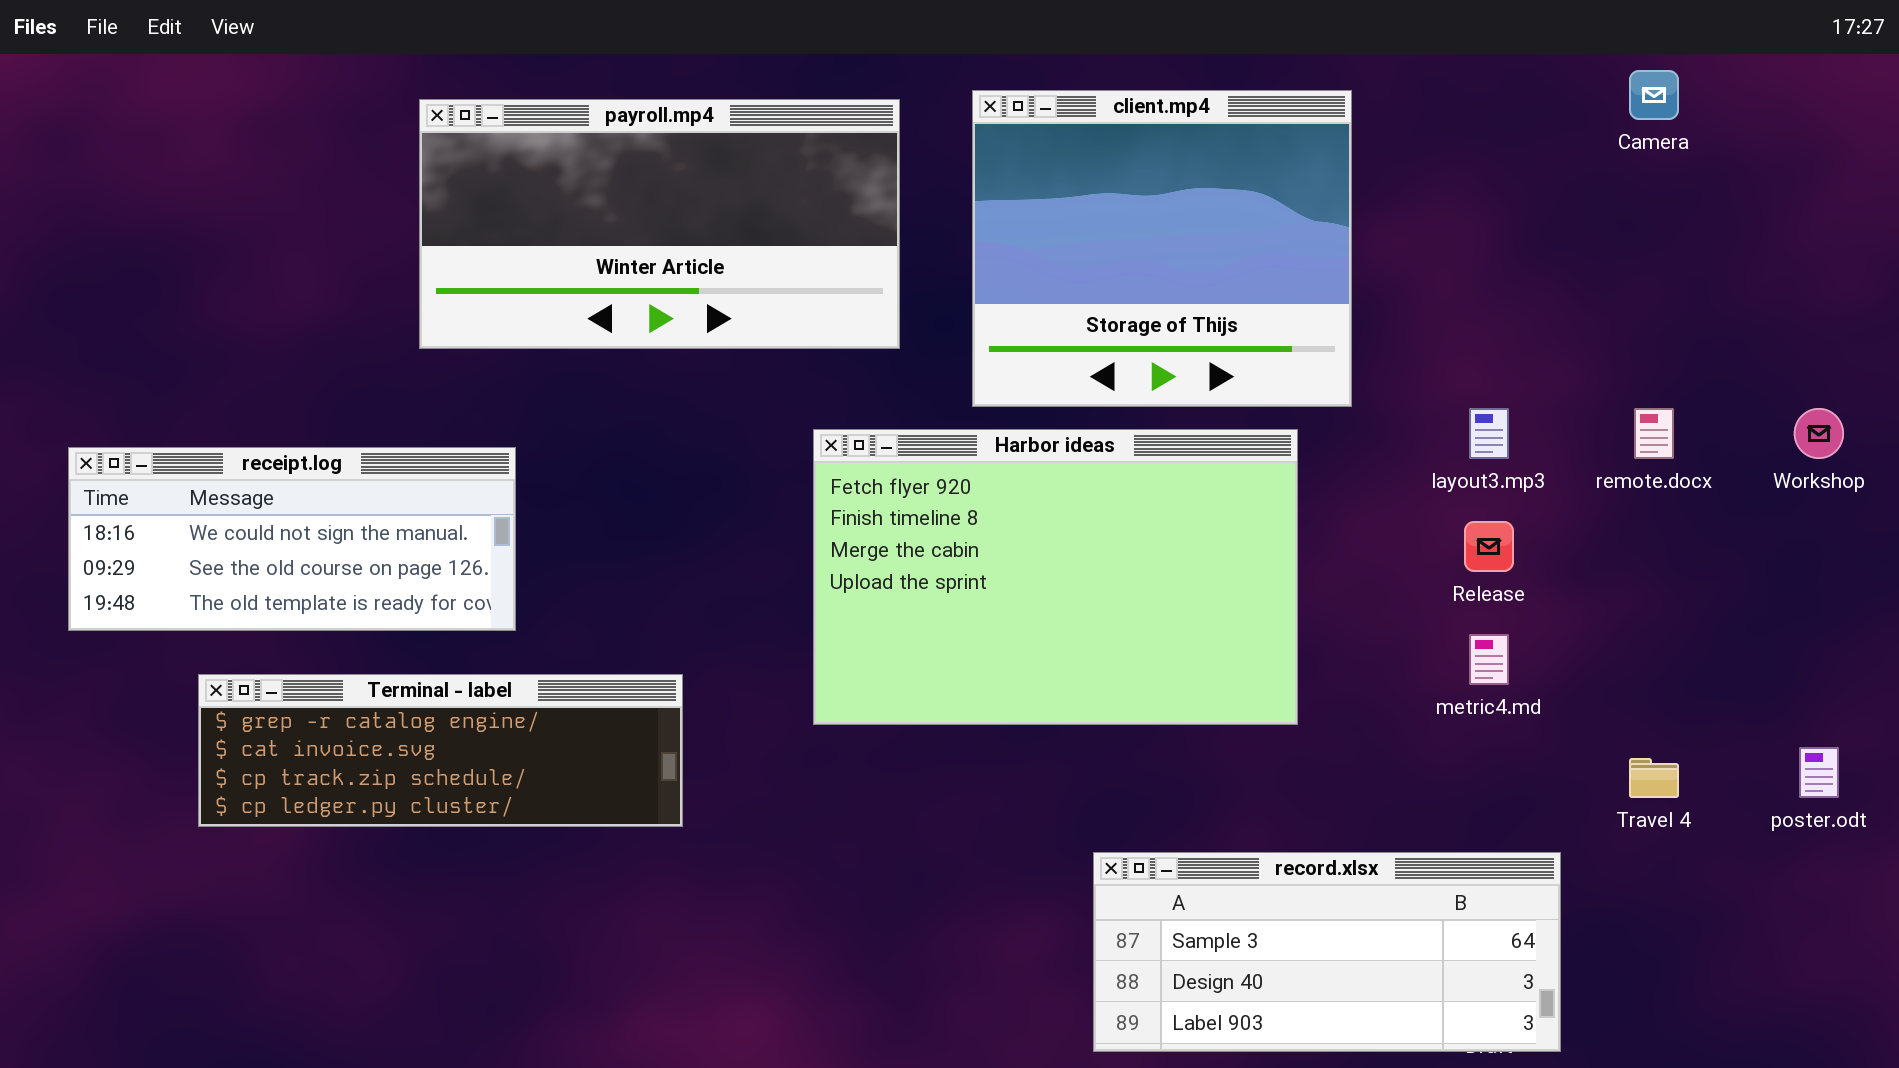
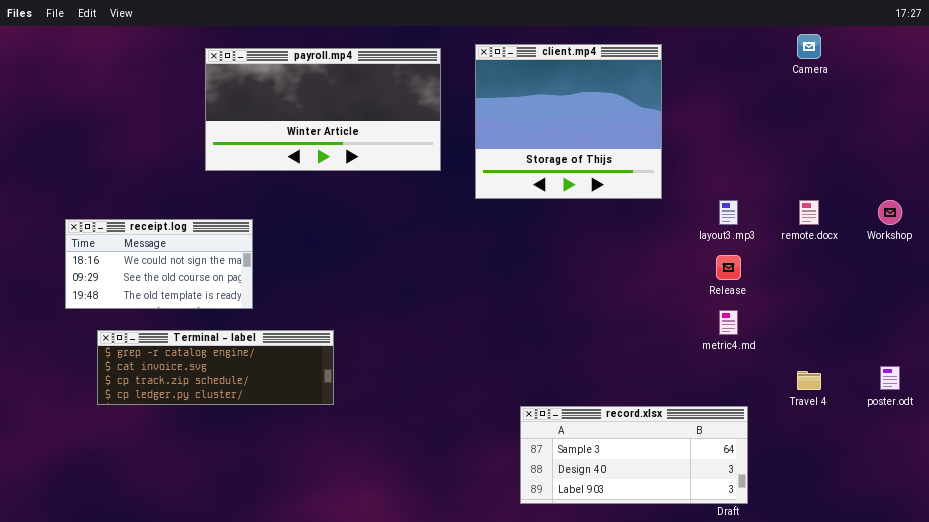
Harbor ideas: [813,429,1298,725] -> none, closed
receipt.log: [68,447,516,631] -> [65,219,253,309], resized
record.xlsx: [1093,852,1561,1052] -> [520,406,748,504], moved

